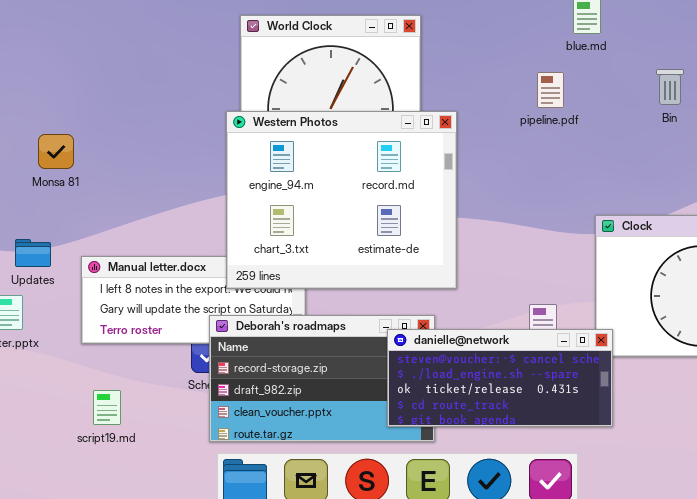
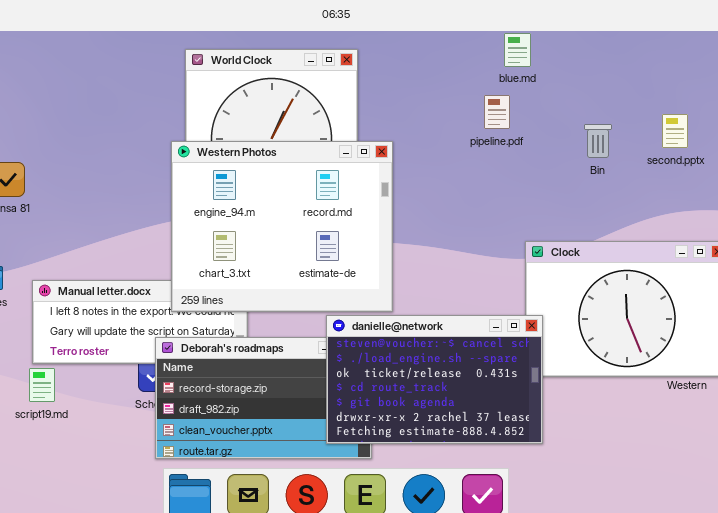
Bin: [656,69,684,105] -> [584,124,612,158], moved
pipeline.pdf: [537,72,564,108] -> [484,95,510,129], moved
danielle@network: [387,329,613,427] -> [326,315,543,444], resized
script19.md: [93,390,121,425] -> [29,368,55,402], moved

